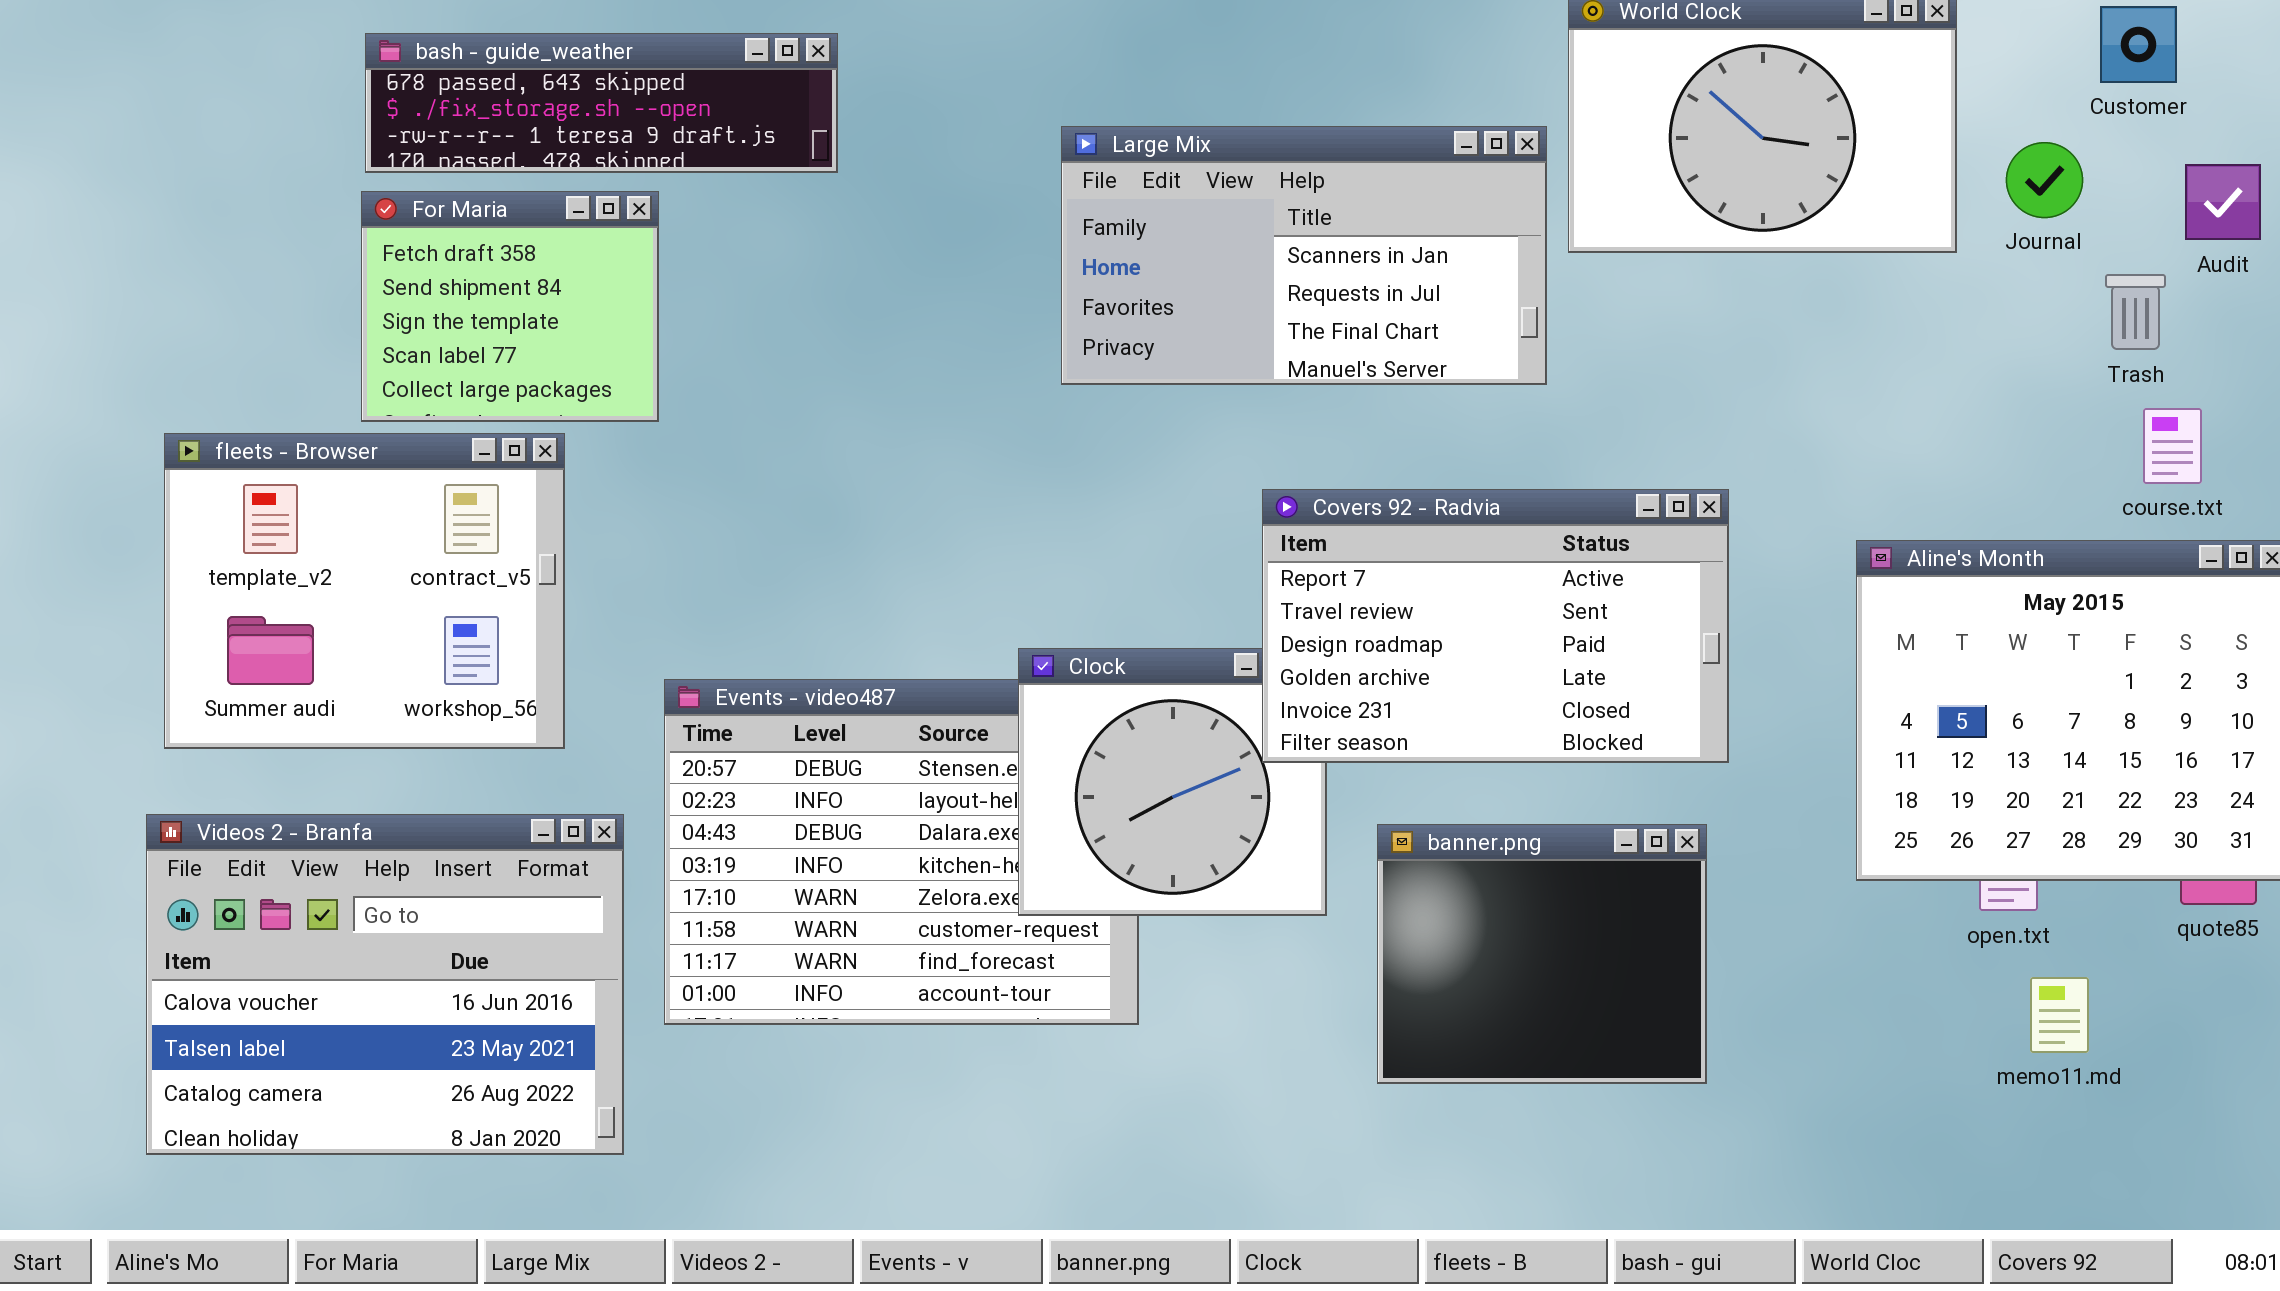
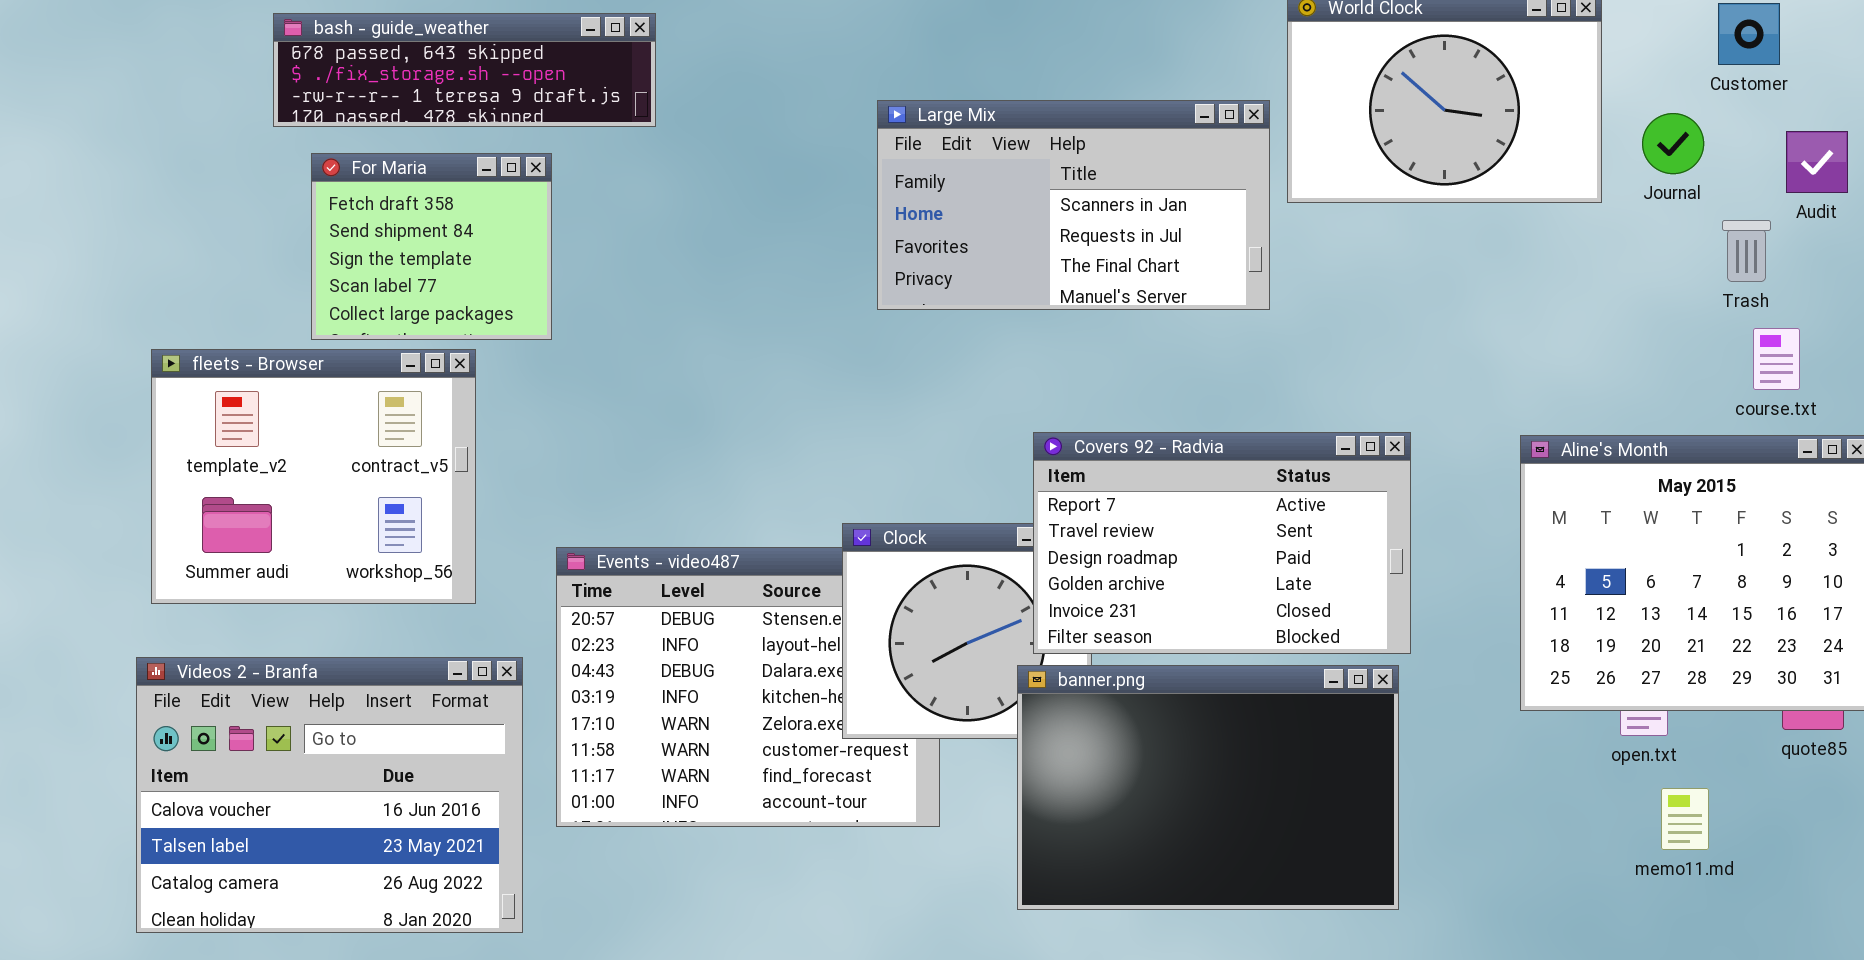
bash - guide_weather: [365,33,838,173] -> [273,13,656,127], moved
Covers 92 - Radvia: [1262,489,1729,763] -> [1033,432,1411,654], moved
banner.png: [1377,824,1707,1084] -> [1017,665,1399,910], resized

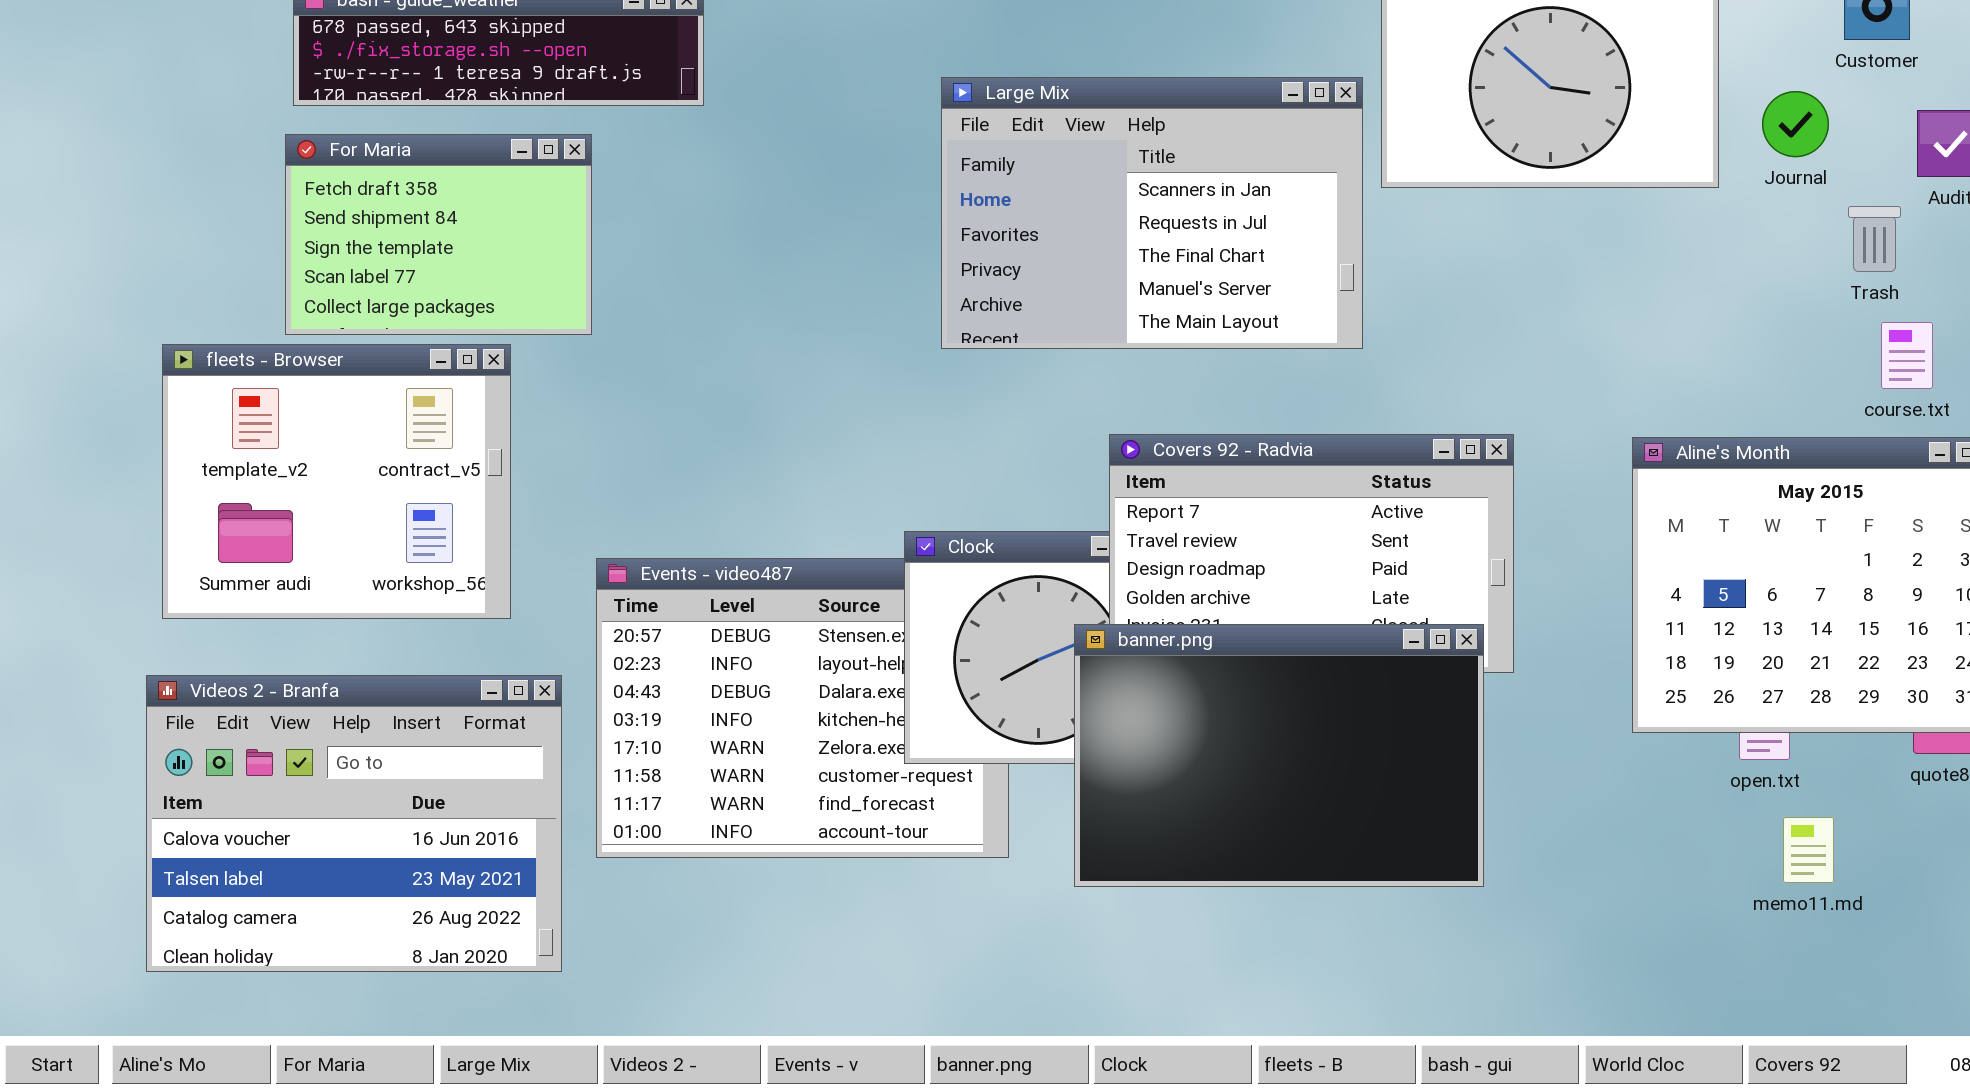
Large Mix: [877,100,1270,310] -> [941,77,1363,349], resized
For Maria: [311,153,552,340] -> [285,134,592,335], resized
banner.png: [1017,665,1399,910] -> [1074,624,1484,887], moved

